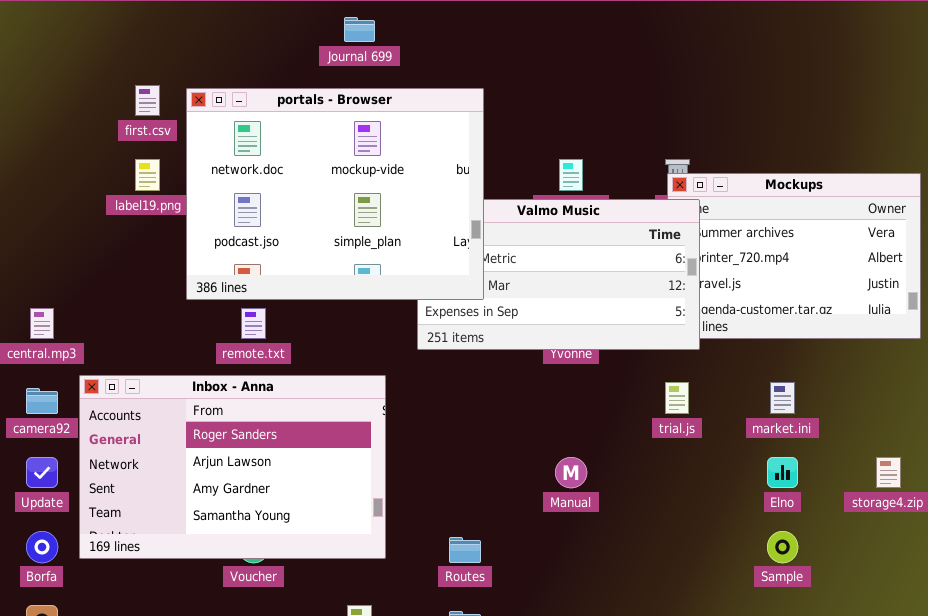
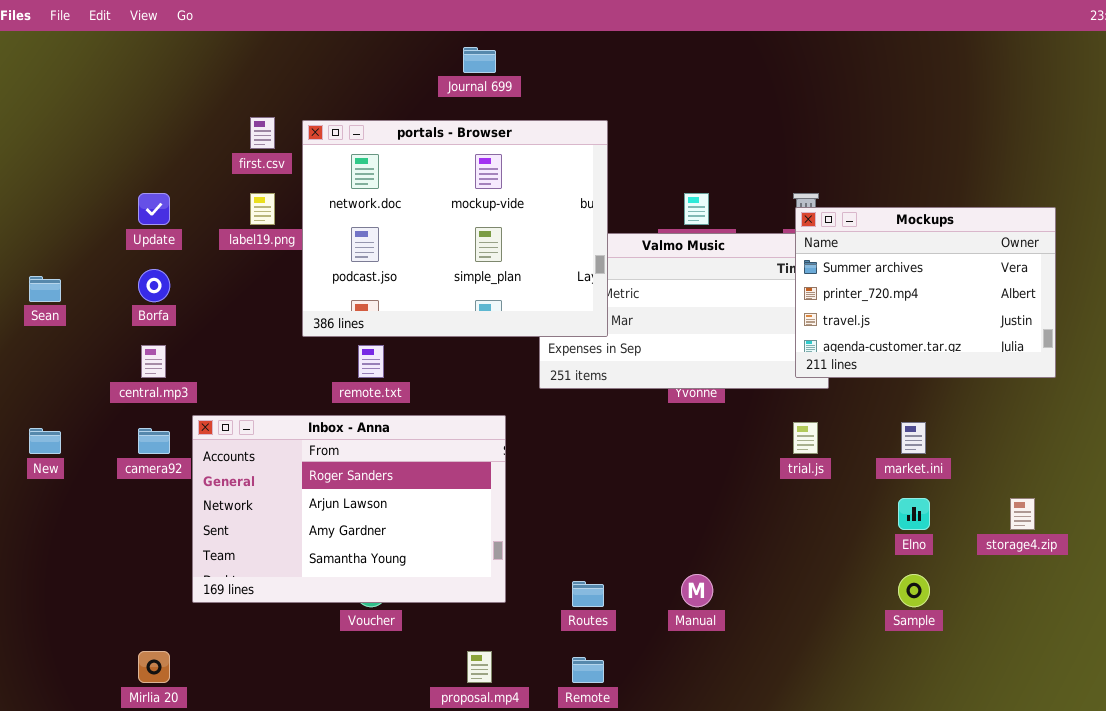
Mockups: [667,173,921,339] -> [795,207,1056,378], raised
Update: [26,457,58,488] -> [138,193,170,225], moved
Manual: [555,457,587,488] -> [681,574,713,607], moved
Borfa: [26,531,58,563] -> [138,269,170,302], moved

